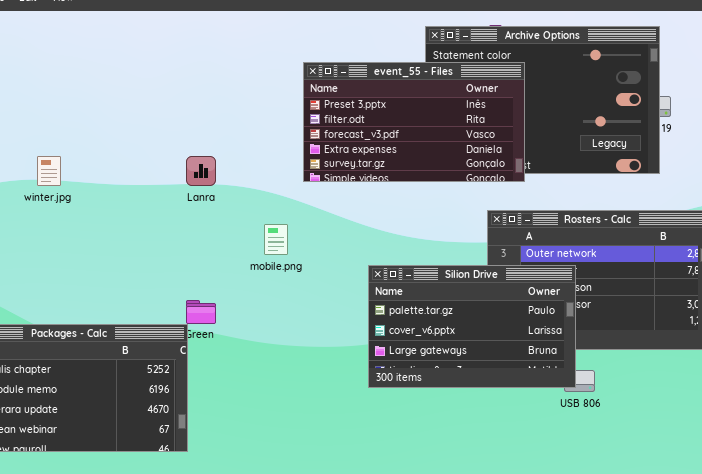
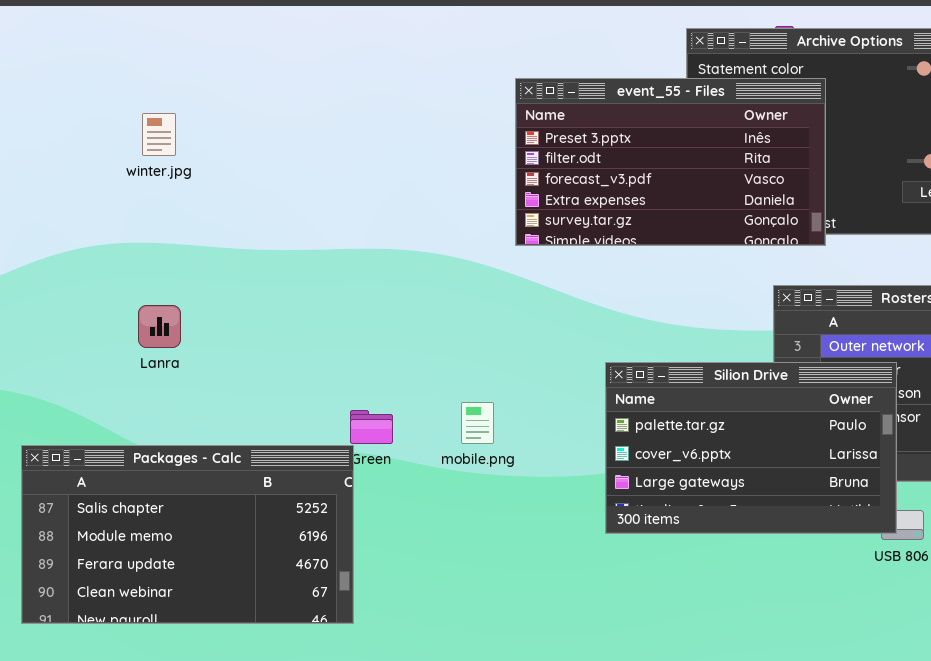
winter.jpg: [37,156,61,186] -> [142,113,176,156], moved
Lanra: [186,156,216,186] -> [138,305,181,348], moved
mobile.png: [264,224,288,255] -> [461,402,494,444], moved

